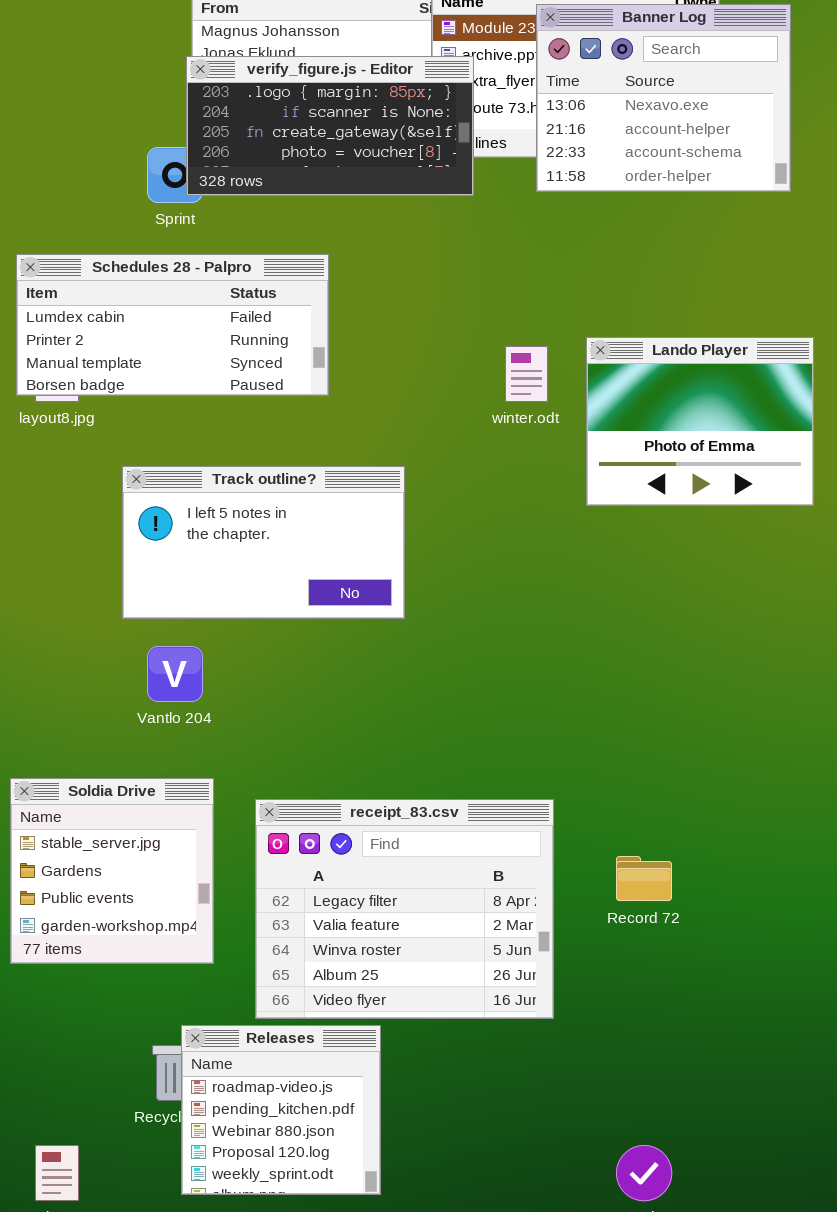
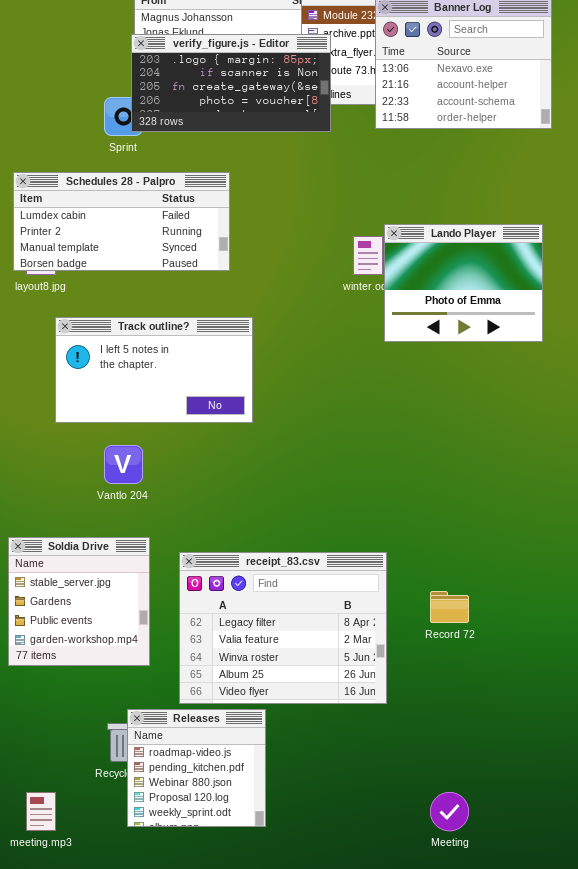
Lando Player: [586,337,814,506] -> [384,224,543,342], moved
Track outline?: [122,466,405,619] -> [55,317,253,423], moved

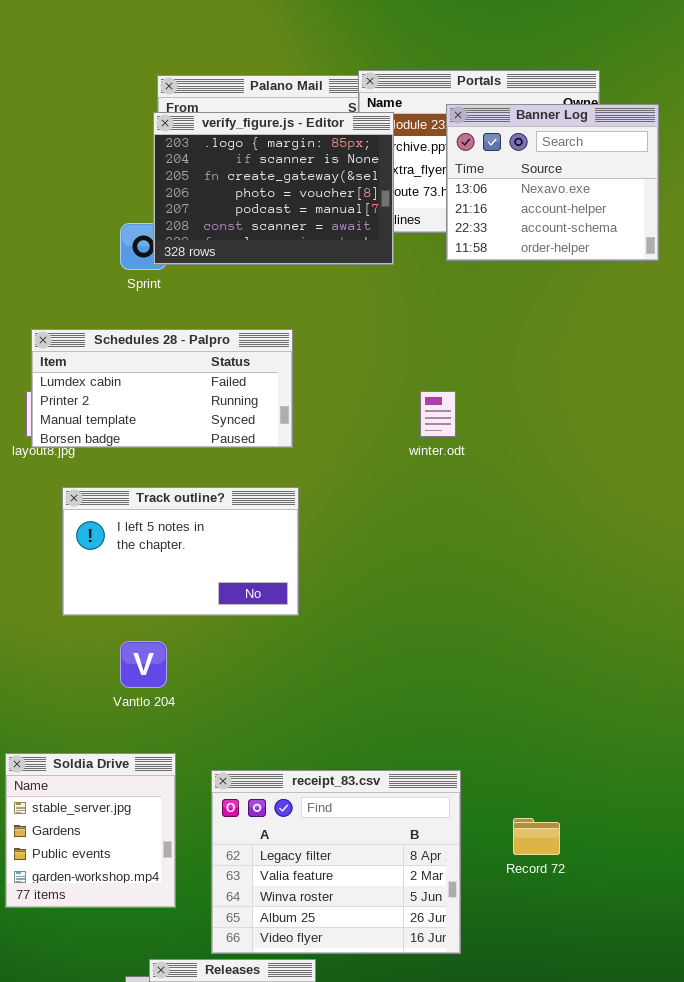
verify_figure.js - Editor: [131,34,331,132] -> [153,112,394,265], resized
Schedules 28 - Palpro: [13,172,230,271] -> [31,329,293,448], moved
Lando Player: [384,224,543,342] -> none, closed

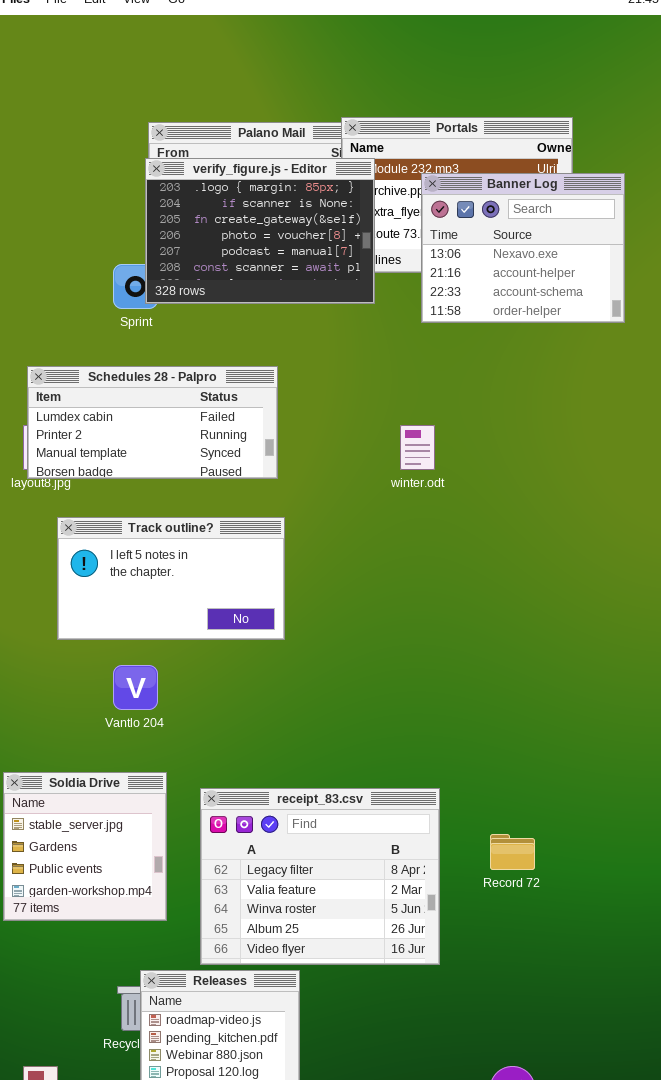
Banner Log: [446,104,659,261] -> [421,173,625,323], moved

